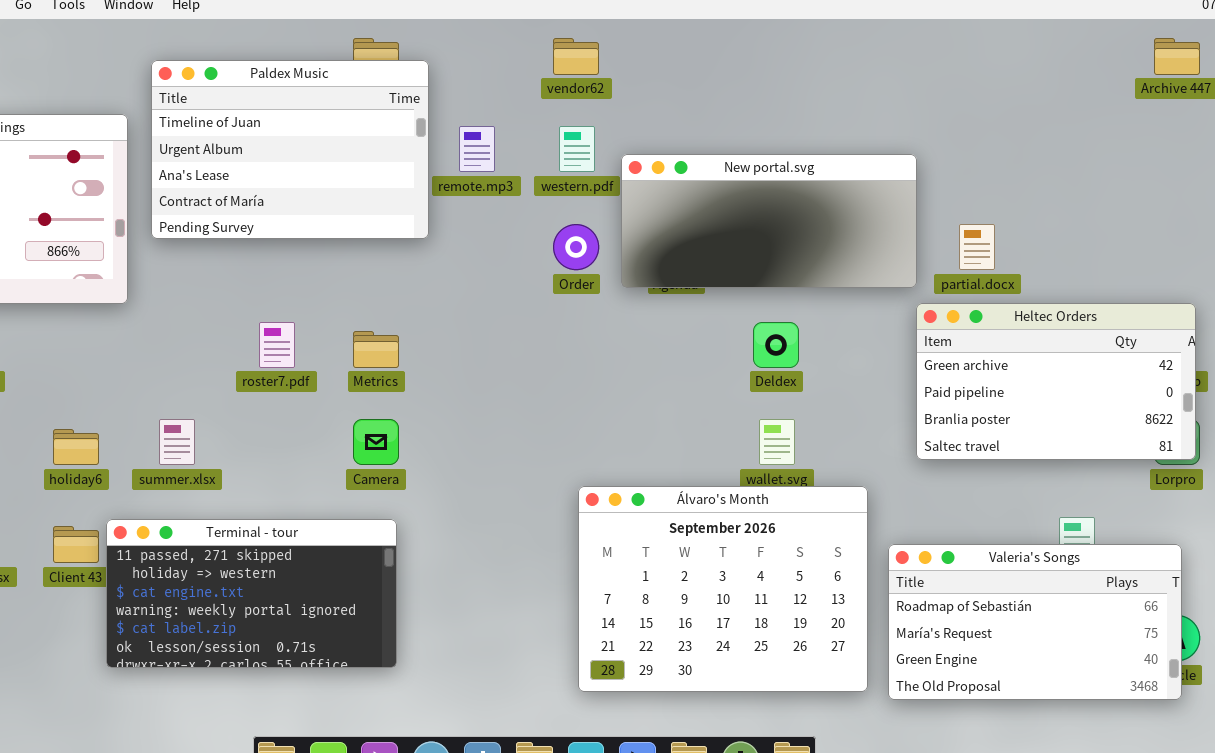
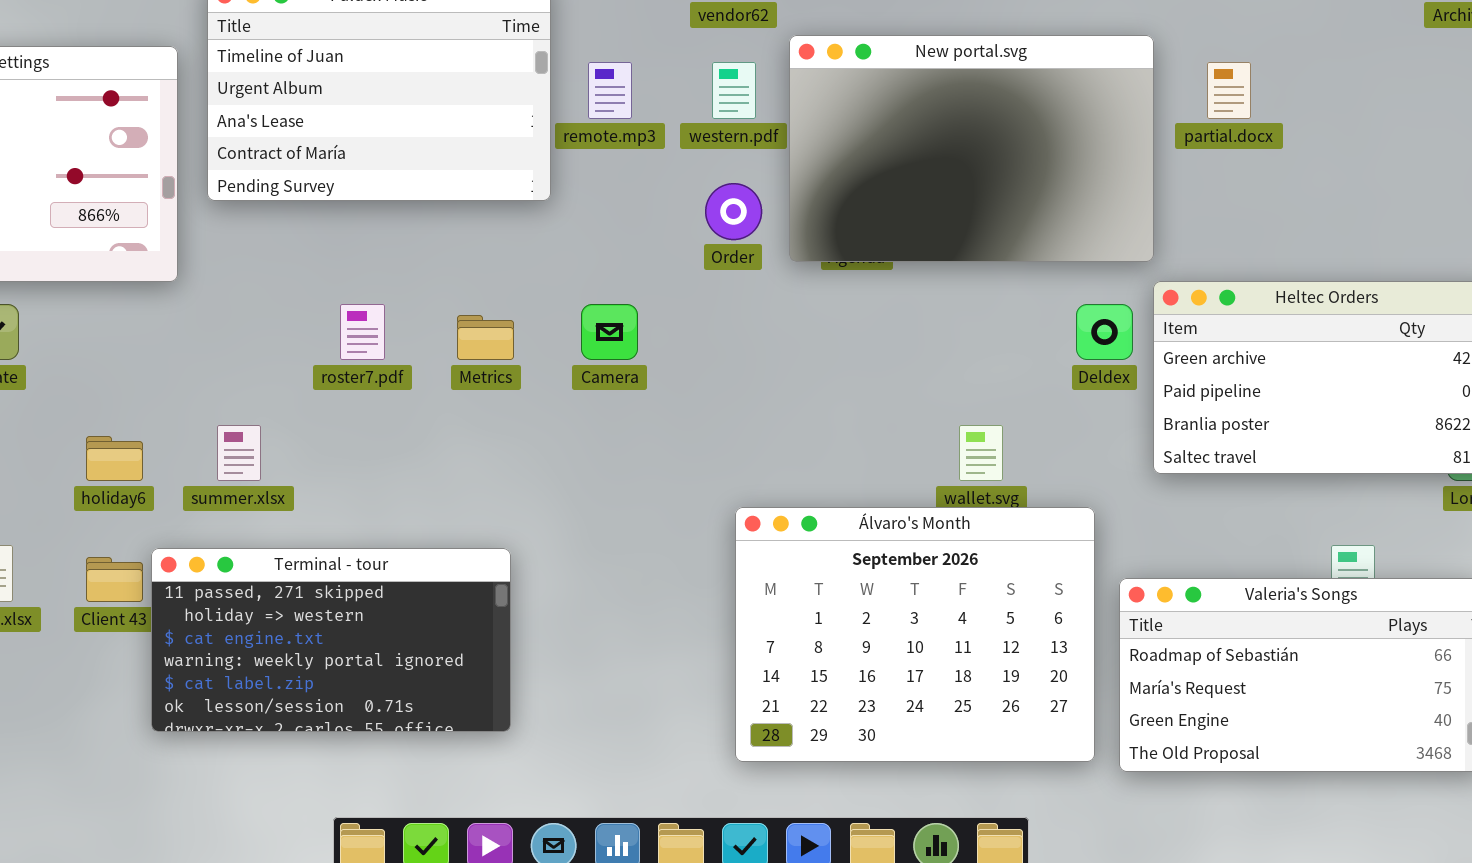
New portal.svg: [621,154,917,288] -> [789,35,1154,262], resized
partial.docx: [959,224,995,270] -> [1207,62,1251,119], moved
Deldex: [753,322,799,368] -> [1076,304,1133,360], moved
Camera: [353,419,399,465] -> [581,304,638,360], moved

